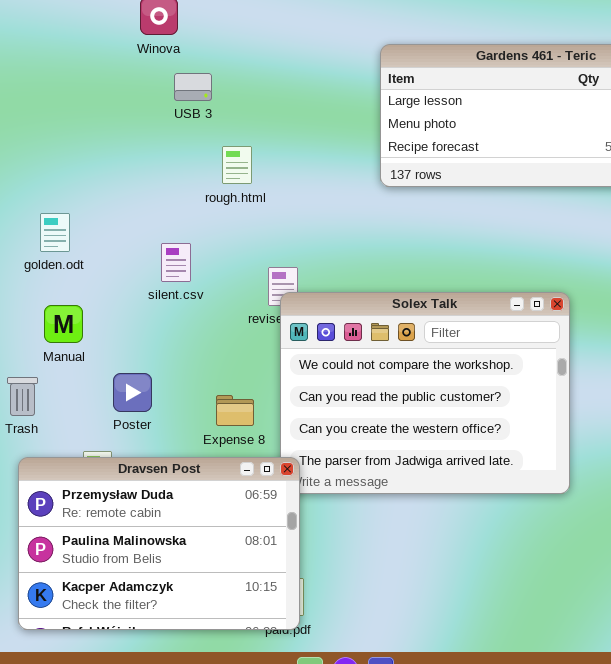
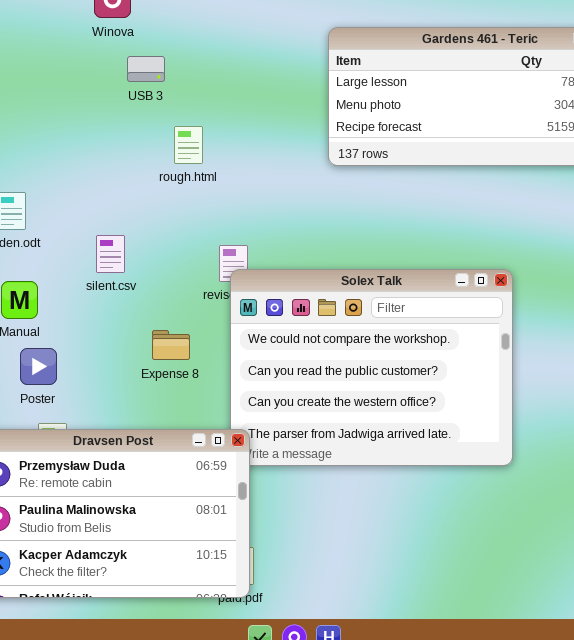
silent.csv: [161,243,191,282] -> [96,235,125,273], moved
Poster: [113,373,152,412] -> [20,348,57,385], moved
Expense 8: [216,395,254,426] -> [152,330,190,360], moved

